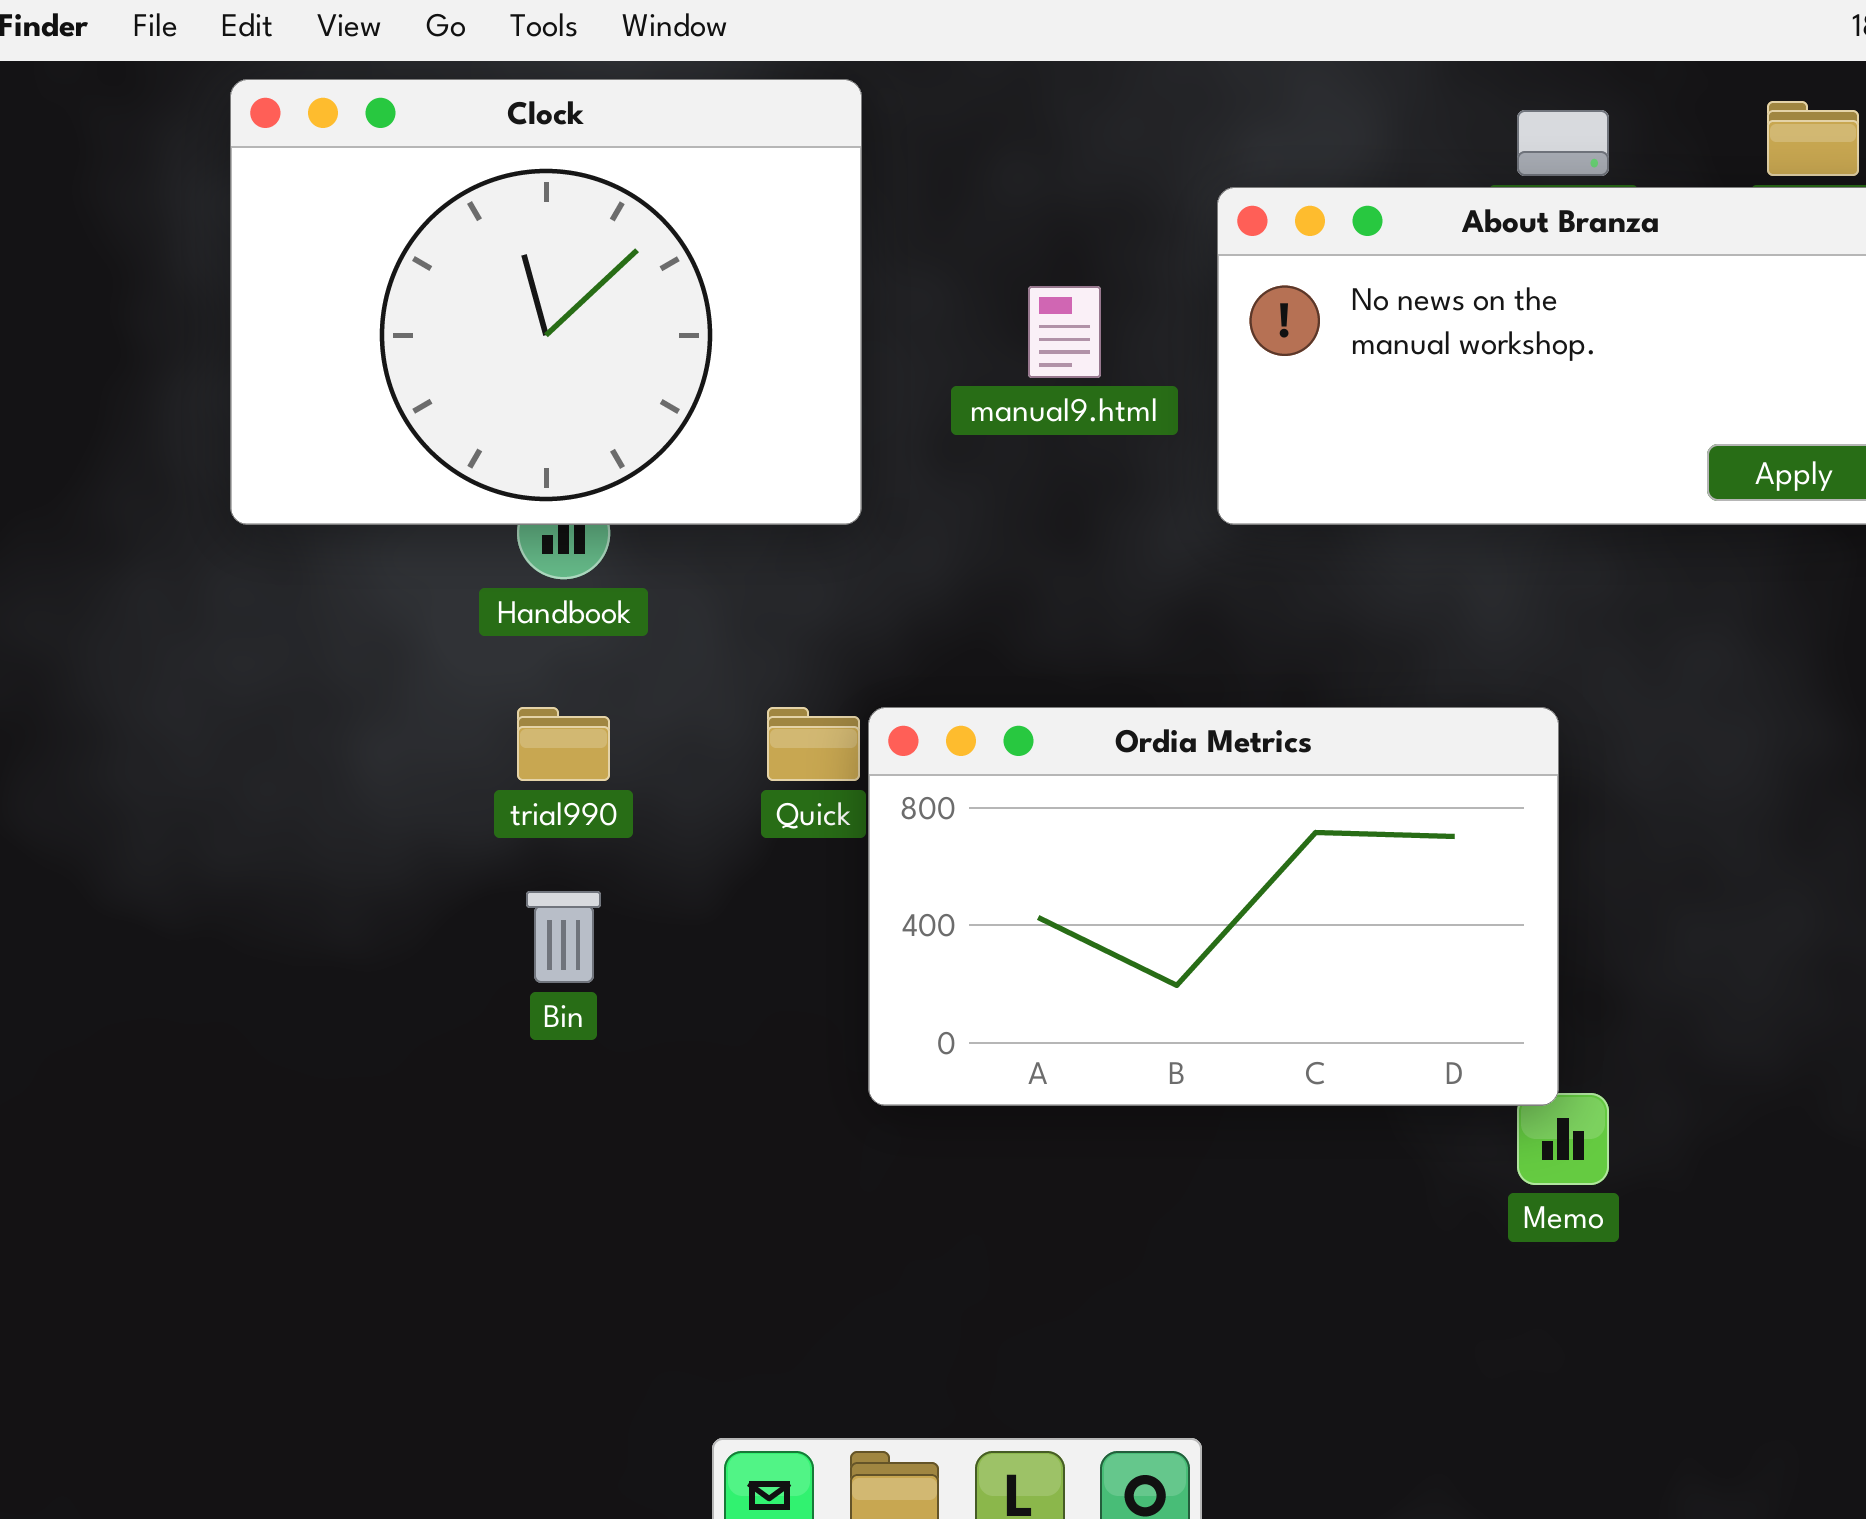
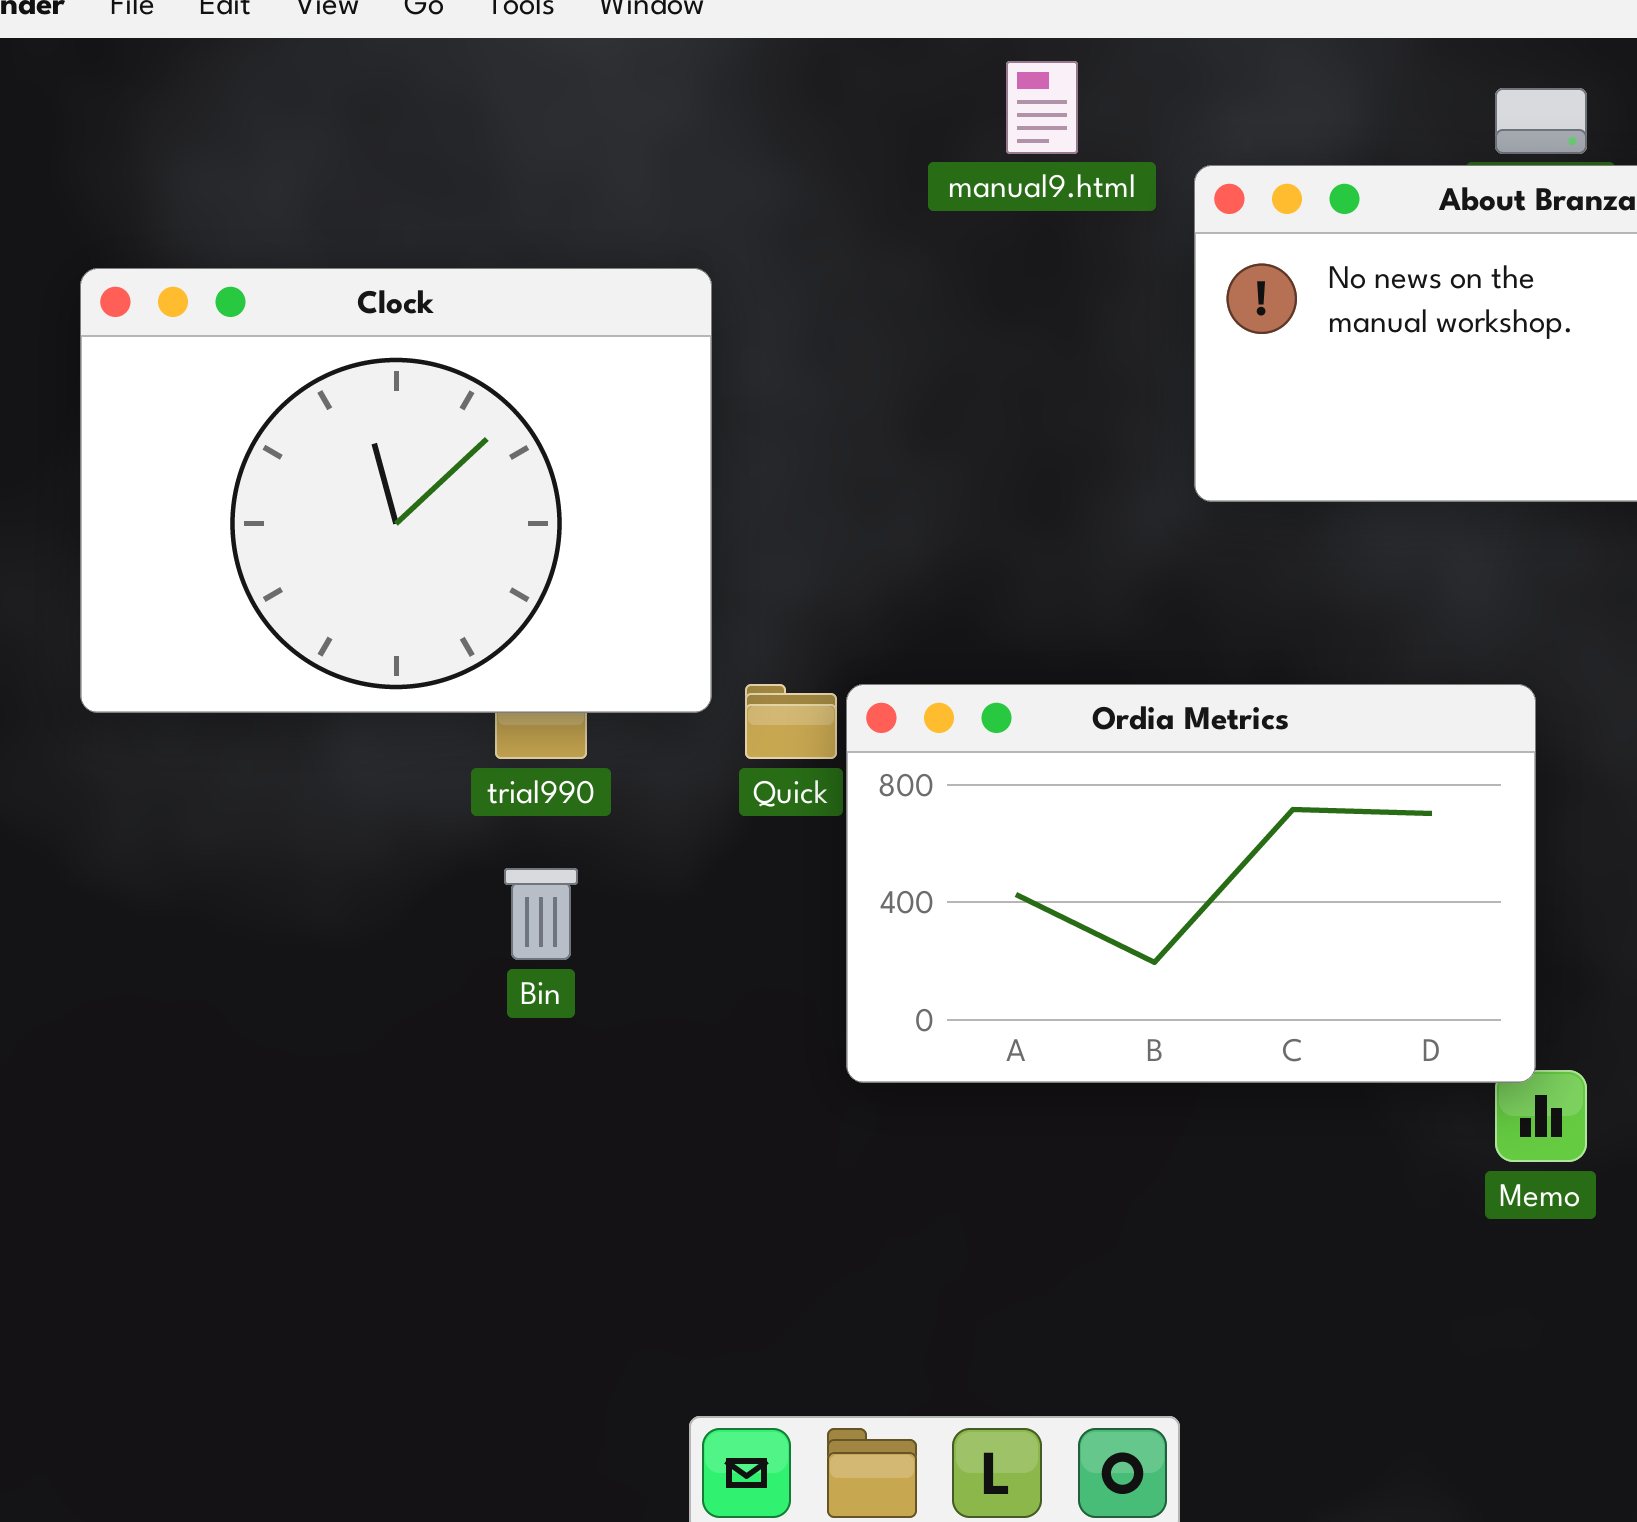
Clock: [230,79,862,525] -> [80,268,712,713], moved
manual9.html: [1028,286,1101,378] -> [1006,61,1078,154], moved

